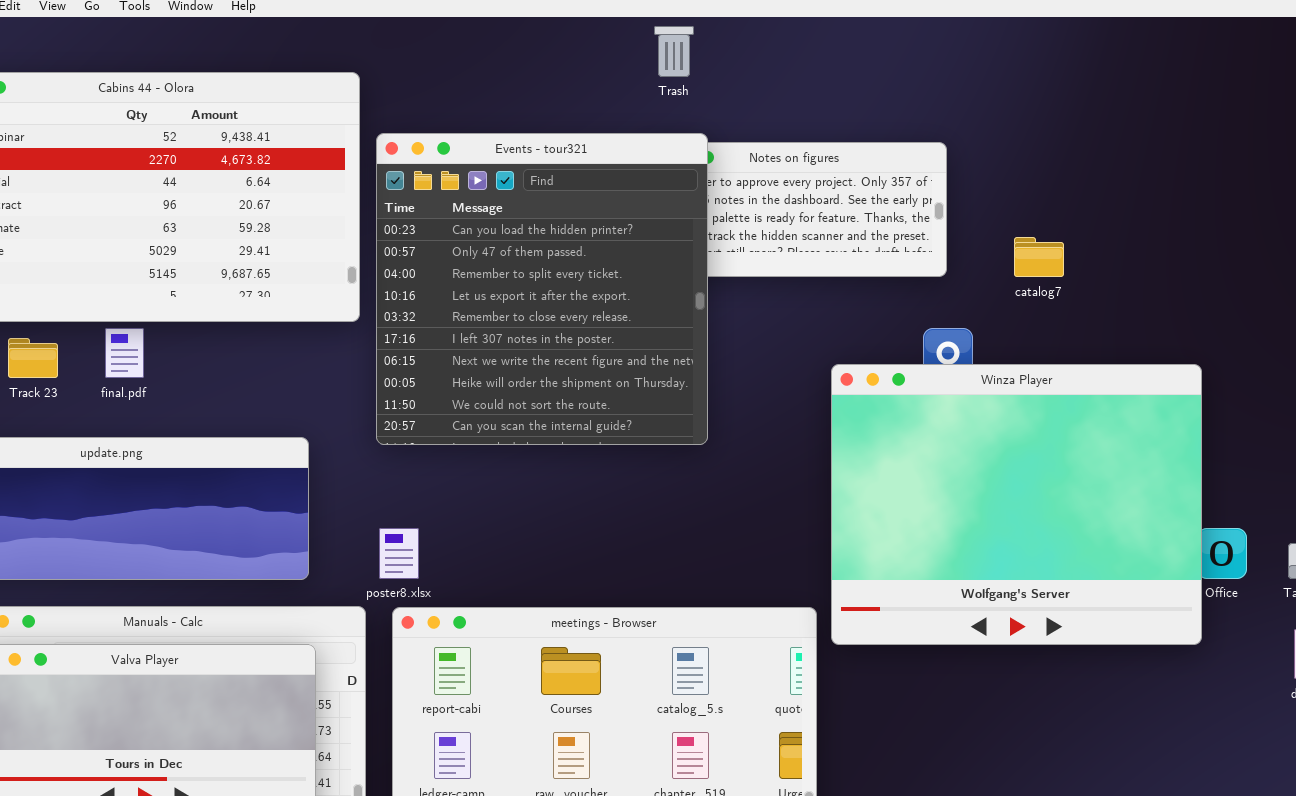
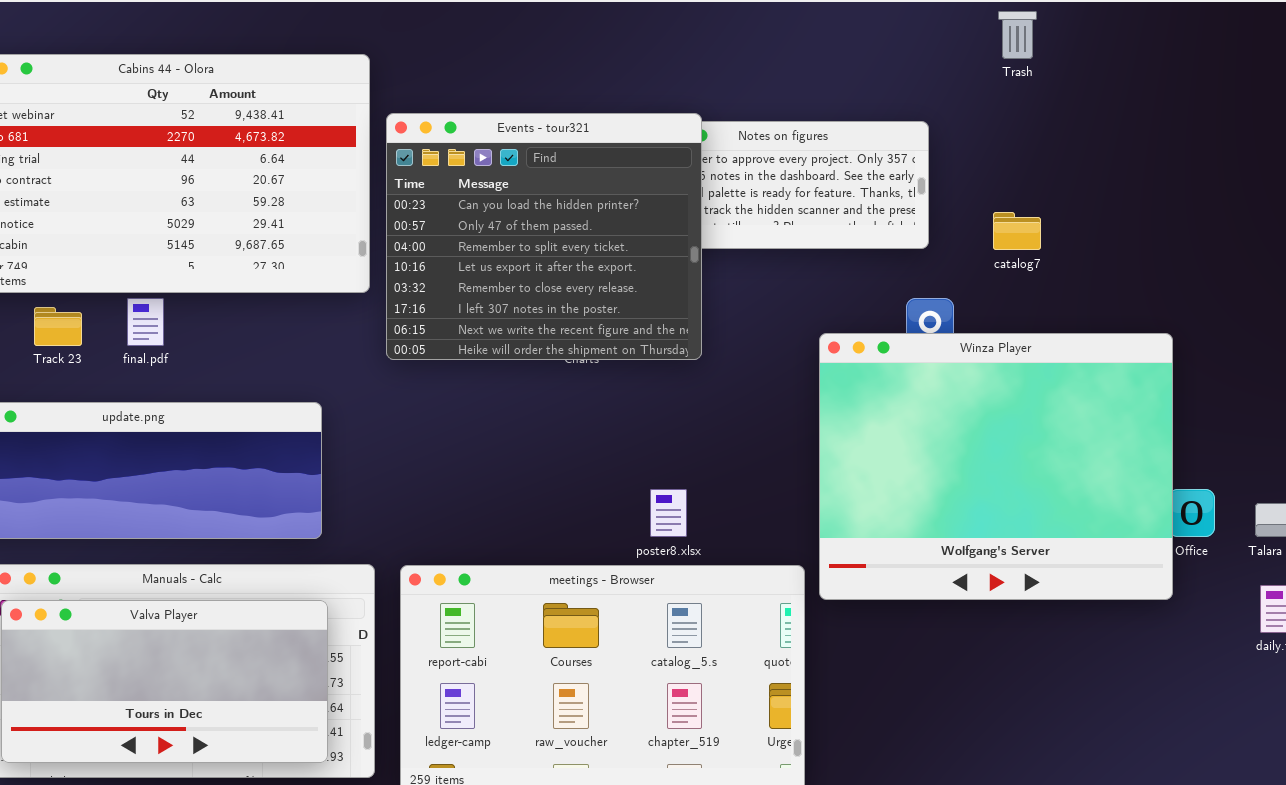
Trash: [654,26,694,77] -> [998,11,1037,59], moved
Events - tour321: [376,133,708,445] -> [386,113,702,360], resized
poster8.xlsx: [379,528,419,579] -> [650,489,687,537], moved

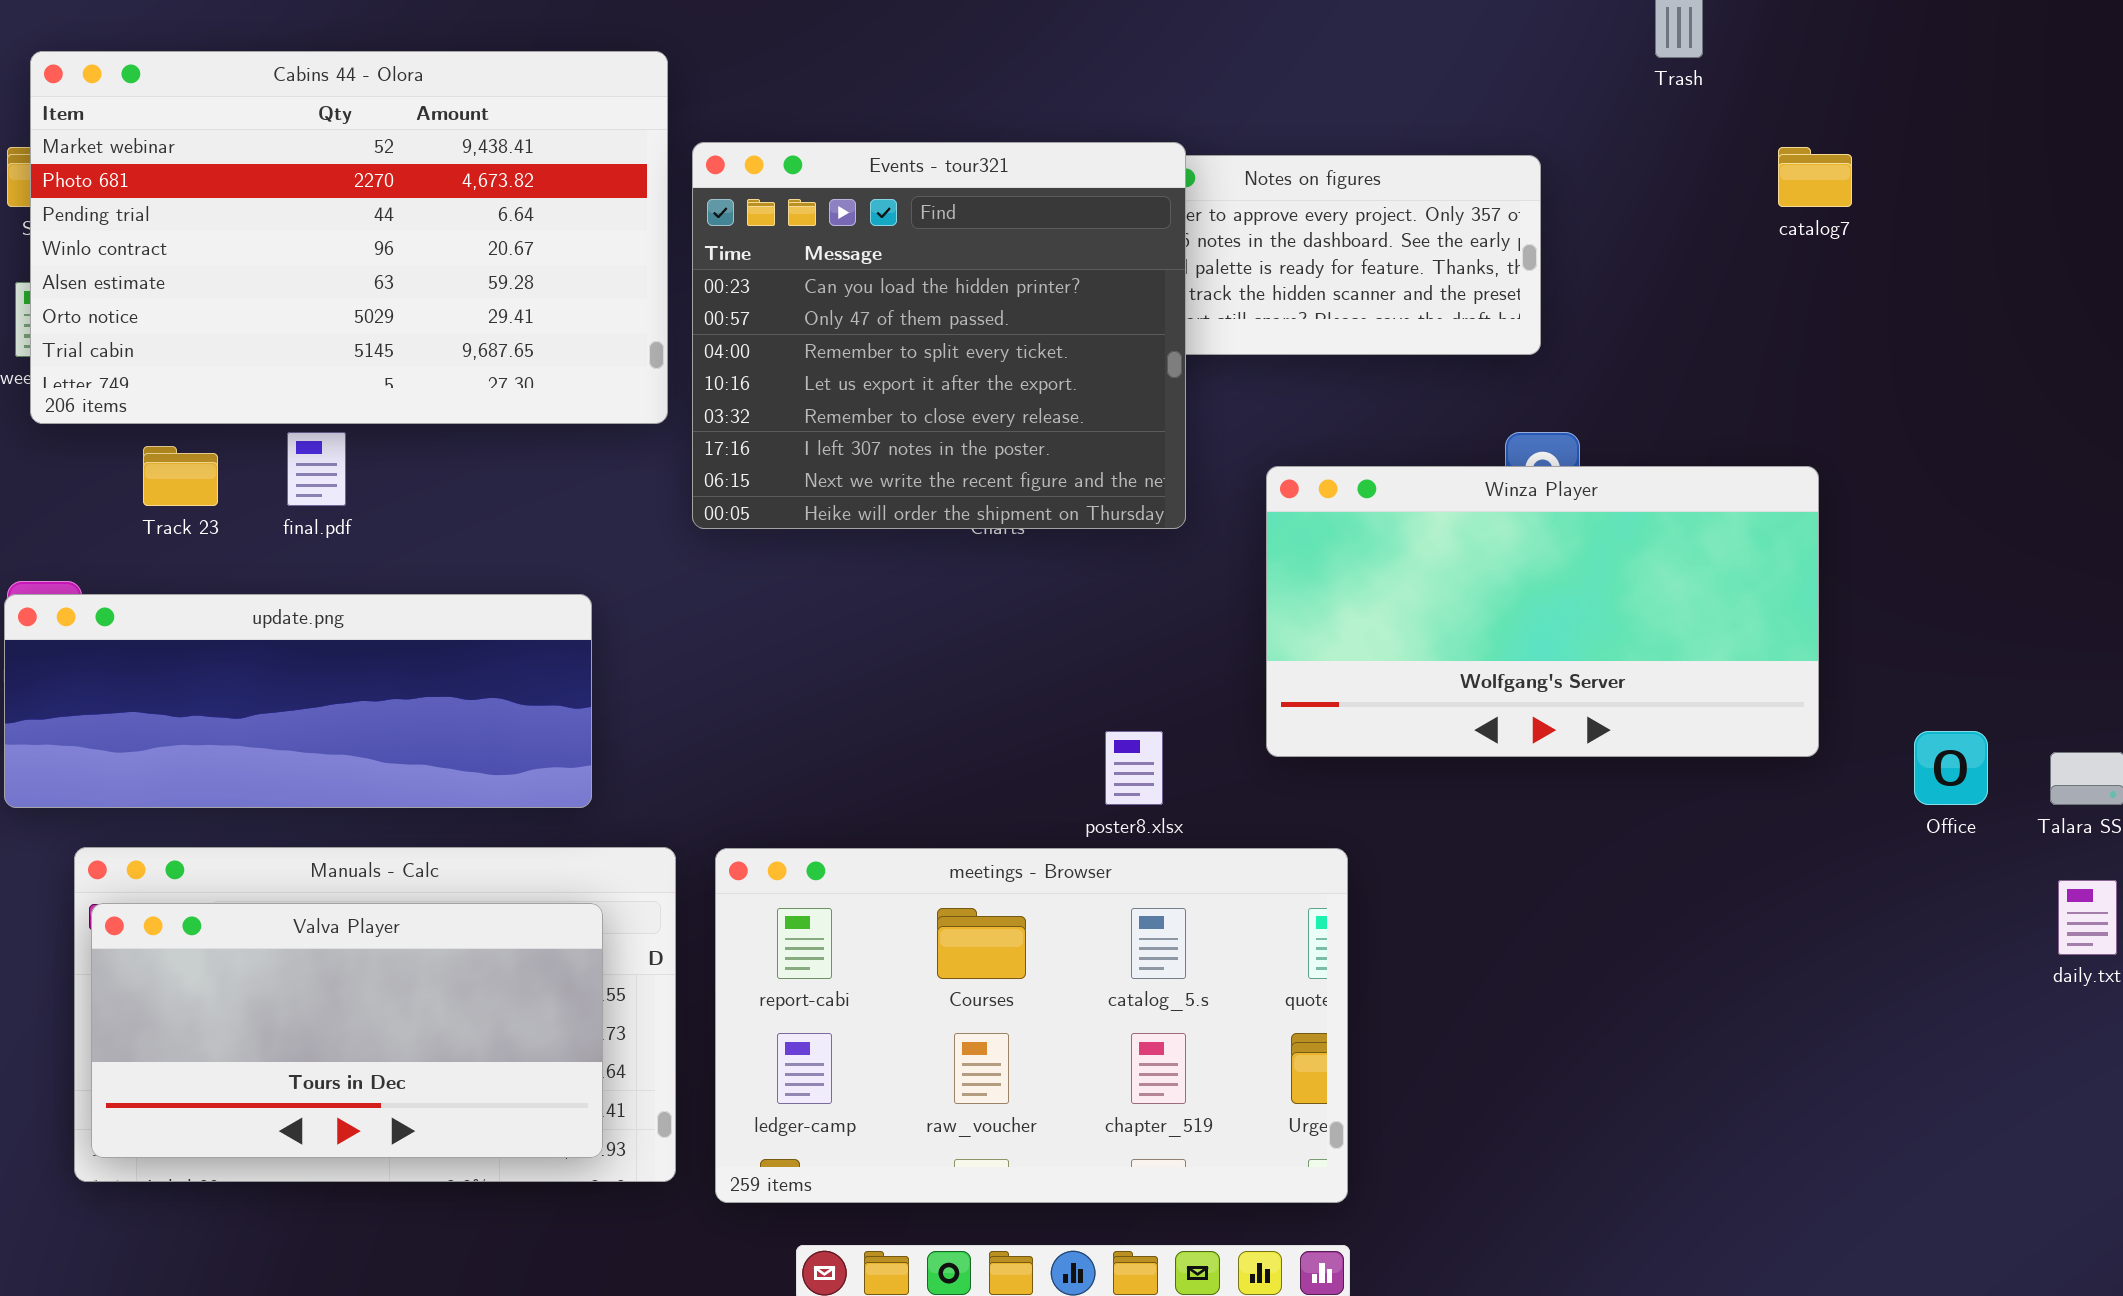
catalog7: [993,212,1041,250] -> [1778,147,1852,207], moved
Winza Player: [819,333,1173,600] -> [1266,466,1819,757], moved, resized

